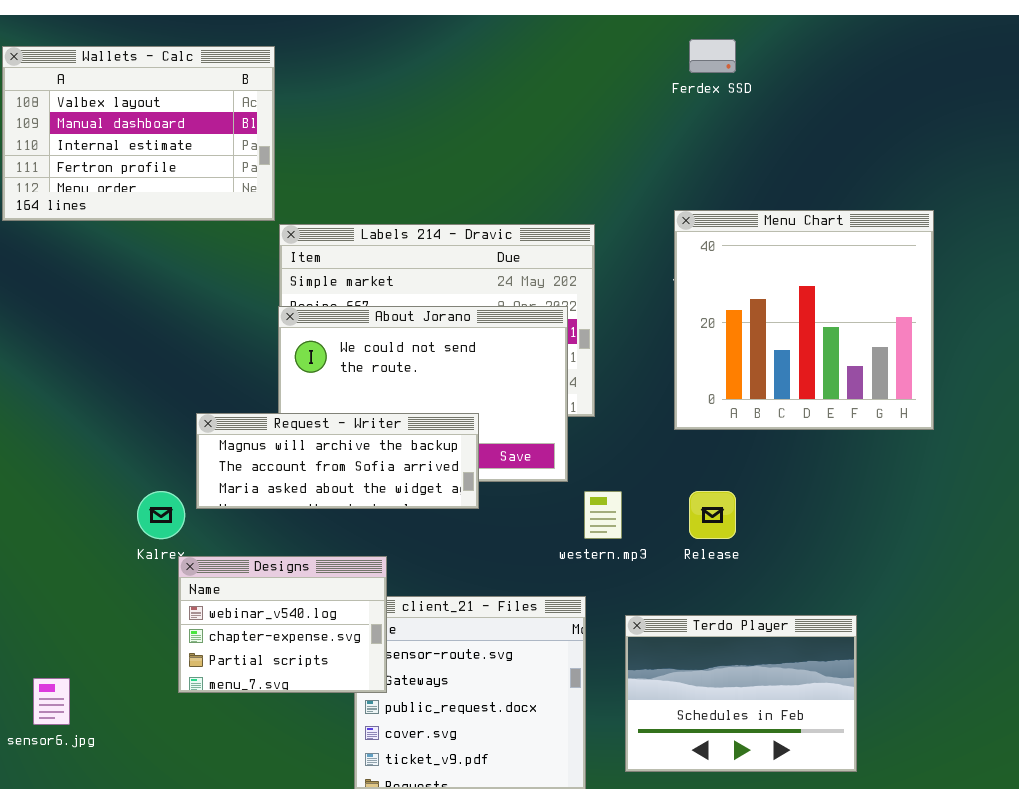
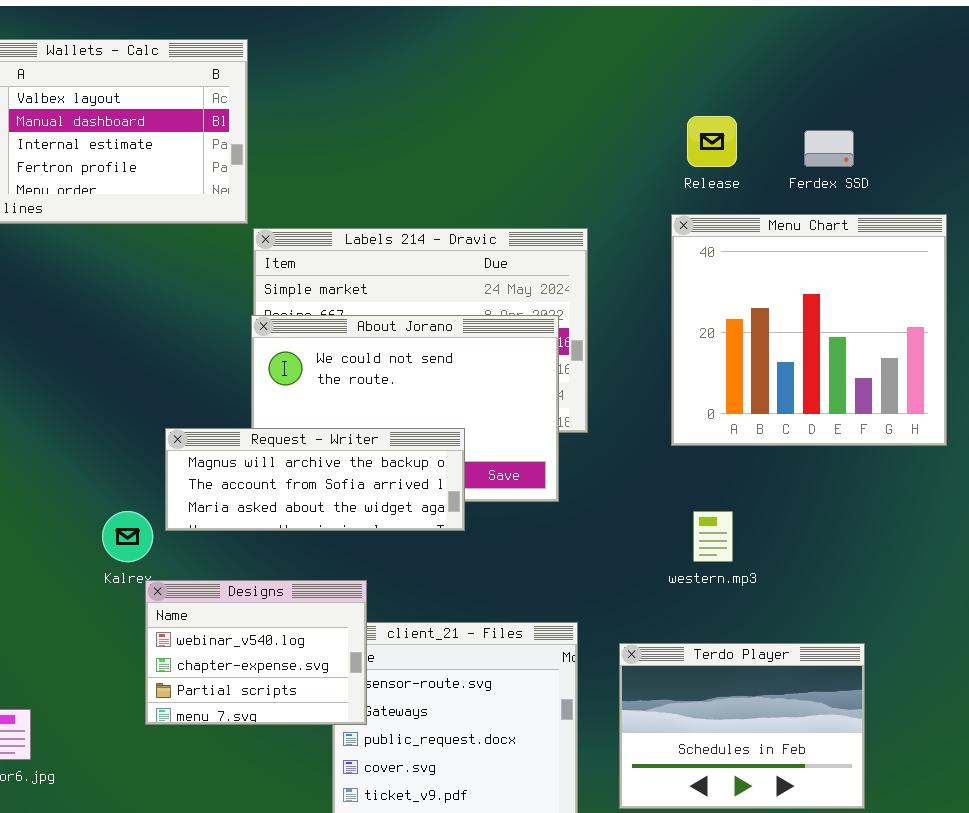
Ferdex SSD: [689,39,736,73] -> [804,130,854,167], moved
western.mp3: [584,491,622,539] -> [693,511,733,562], moved
Release: [689,491,736,539] -> [687,116,737,167], moved

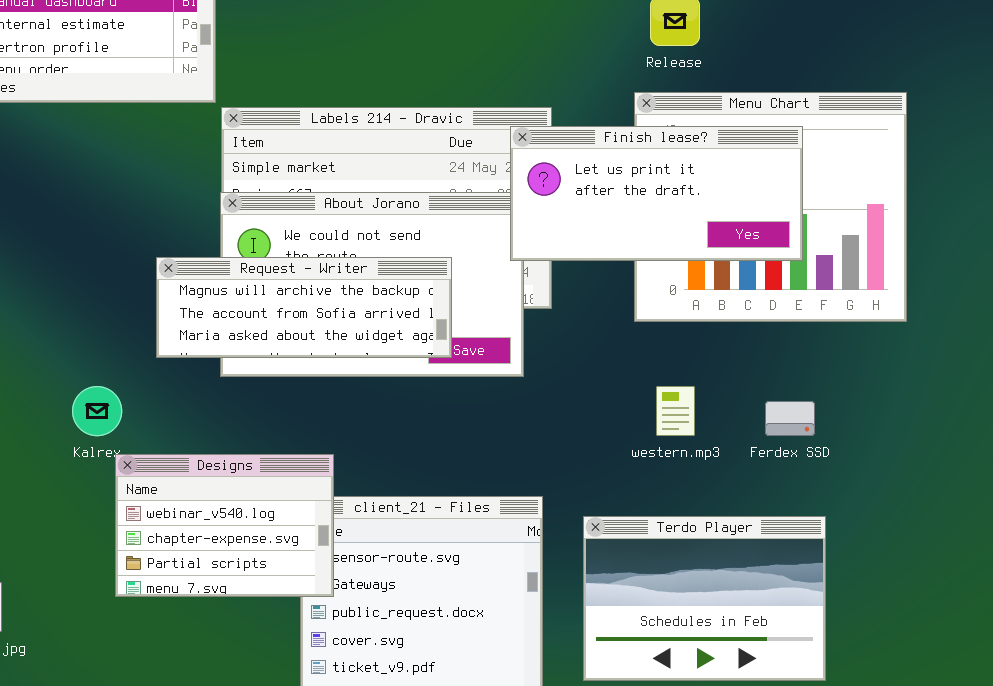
Ferdex SSD: [804,130,854,167] -> [765,401,815,436], moved
Finish lease?: none -> [510,126,803,261], opened
Request - Writer: [165,428,465,531] -> [156,257,452,358], moved

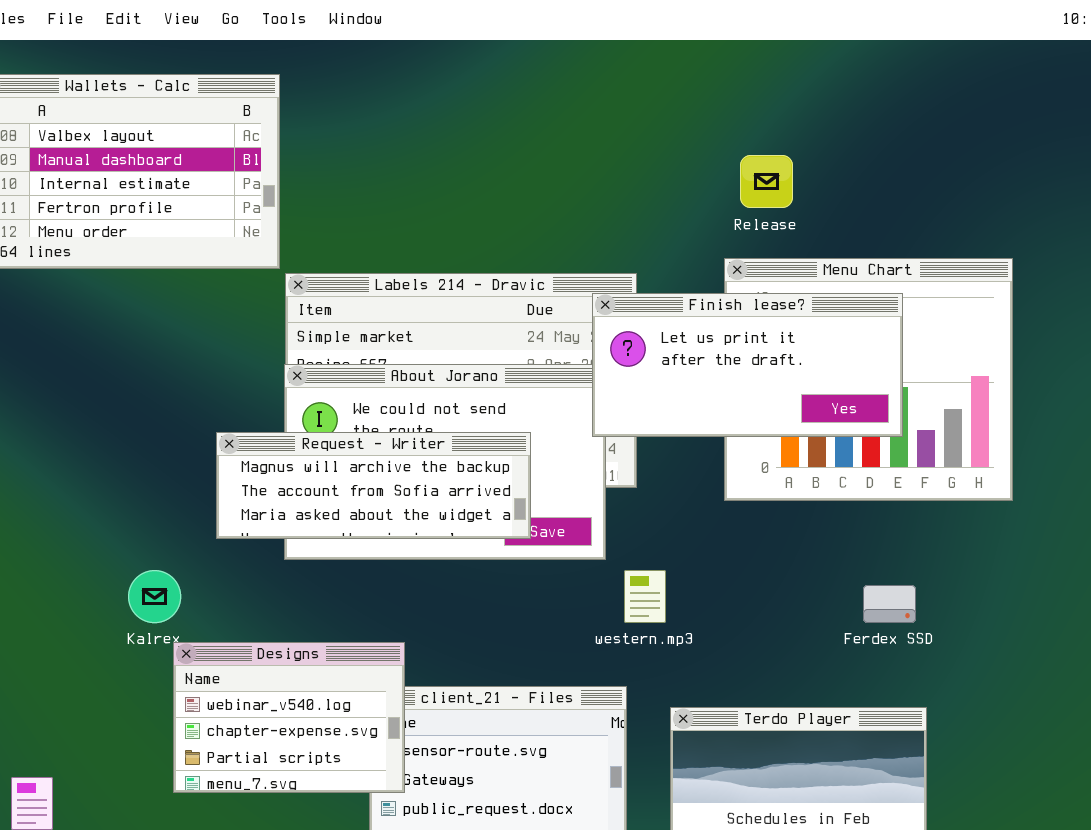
western.mp3: [656,386,695,436] -> [624,570,666,623], moved

